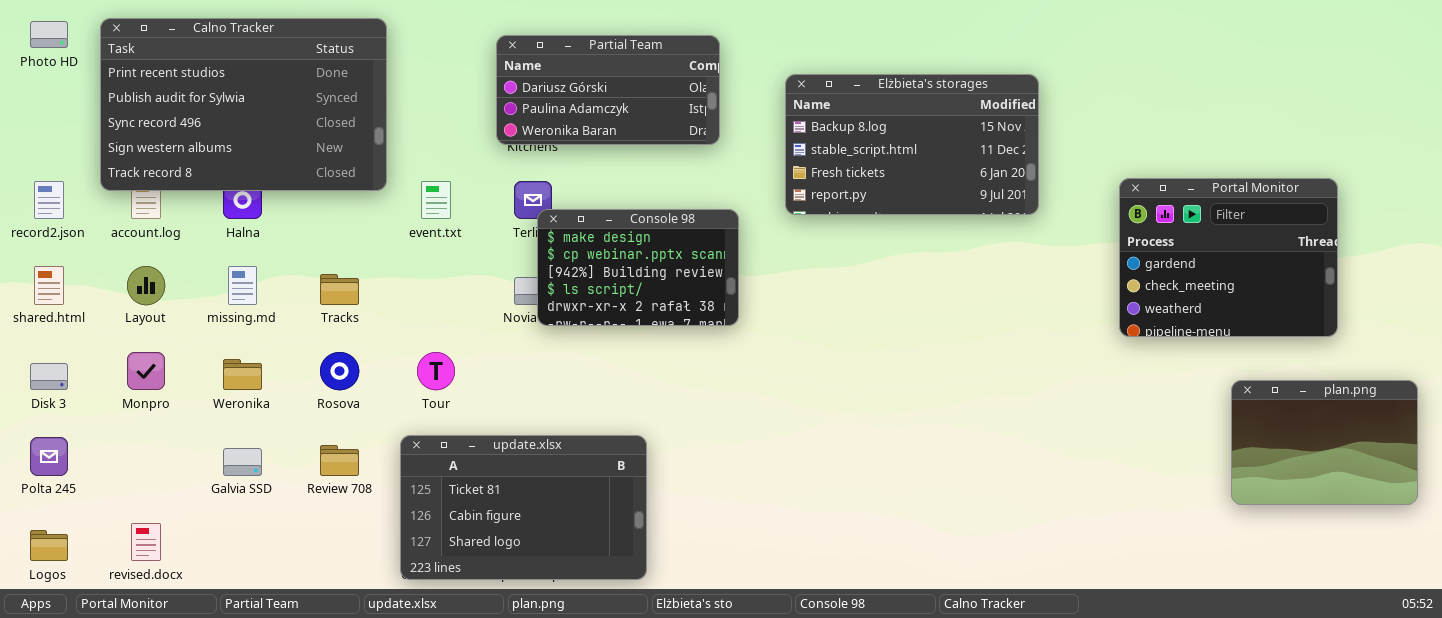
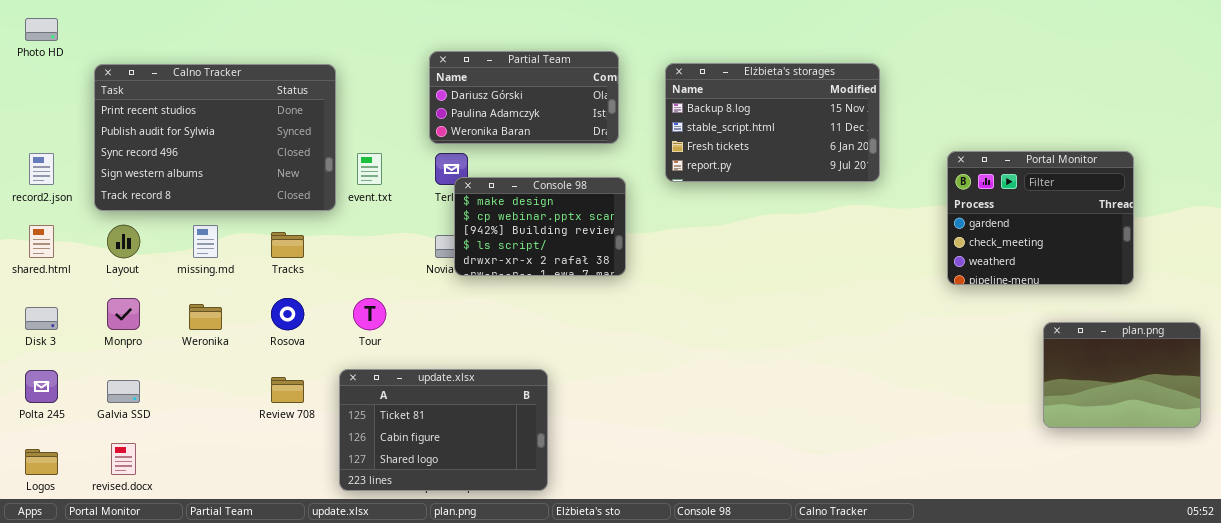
Calno Tracker: [100,18,387,191] -> [94,64,336,211], moved
Partial Team: [496,35,720,145] -> [429,51,619,144], moved
Galvia SSD: [223,448,262,476] -> [107,380,140,403], moved

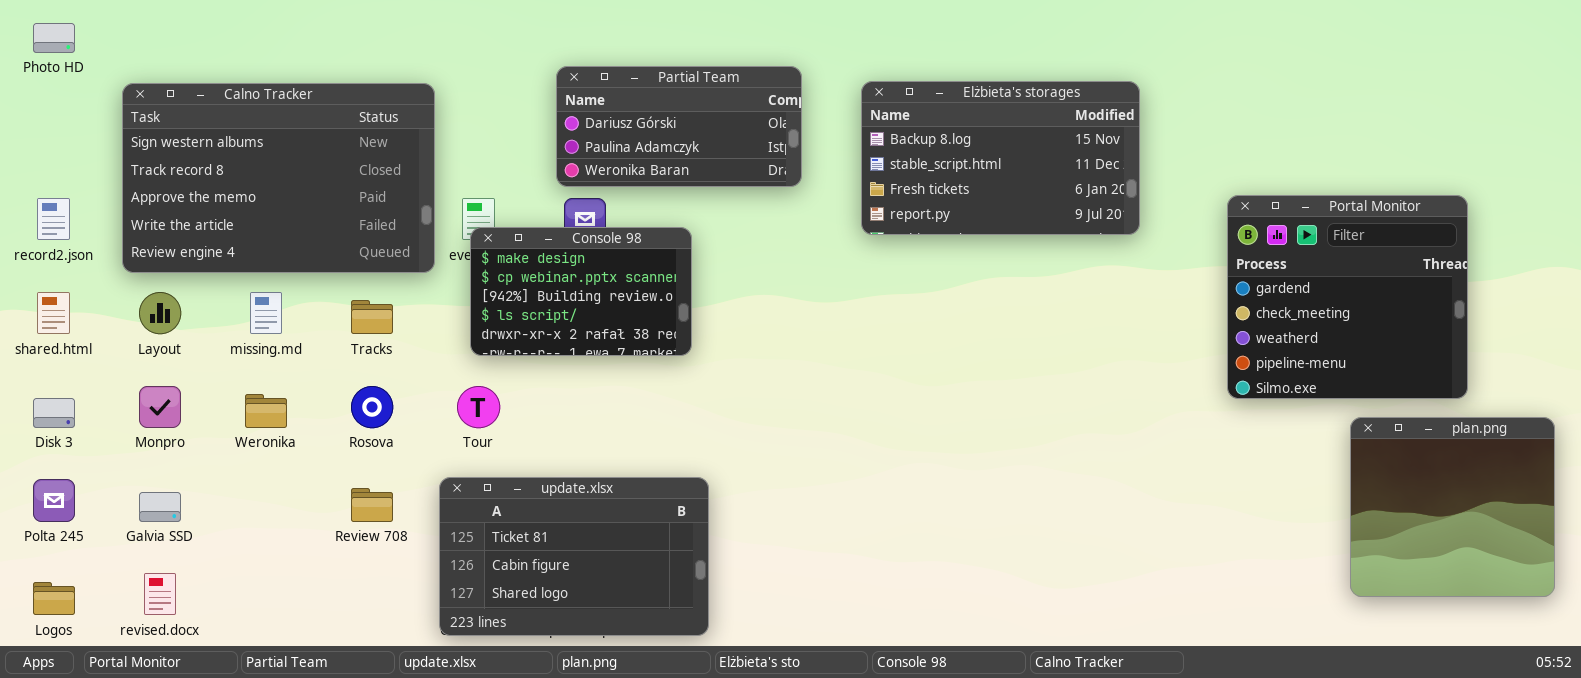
Calno Tracker: [94,64,336,211] -> [122,83,435,273], scrolled down 3 rows
Portal Monitor: [947,151,1134,285] -> [1227,195,1468,399], resized
Console 98: [454,177,626,276] -> [470,227,692,356], moved
plan.png: [1043,322,1201,428] -> [1350,417,1555,597], resized

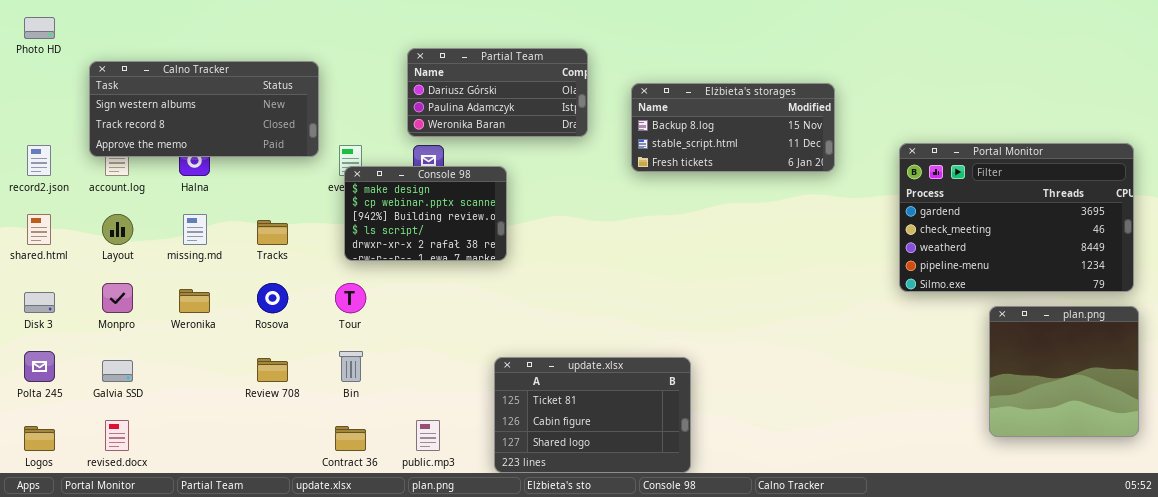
Elżbieta's storages: [861,81,1140,235] -> [631,83,835,172], resized
Calno Tracker: [122,83,435,273] -> [89,61,319,157], resized
Portal Monitor: [1227,195,1468,399] -> [899,143,1134,292], resized
update.xlsx: [439,477,709,636] -> [494,357,691,473], moved

